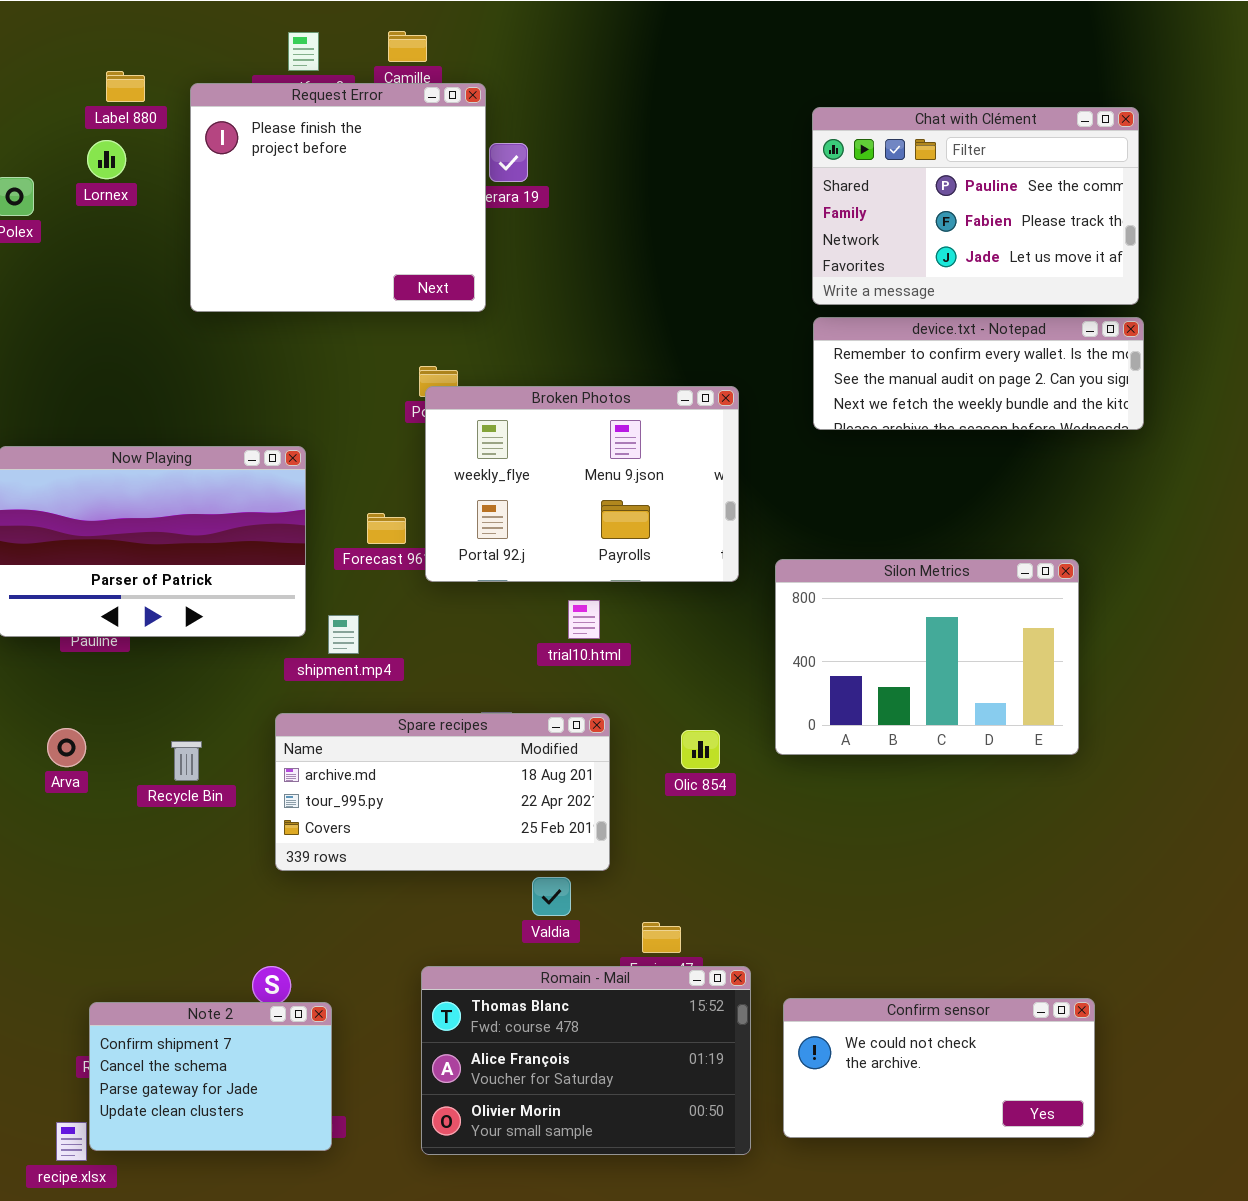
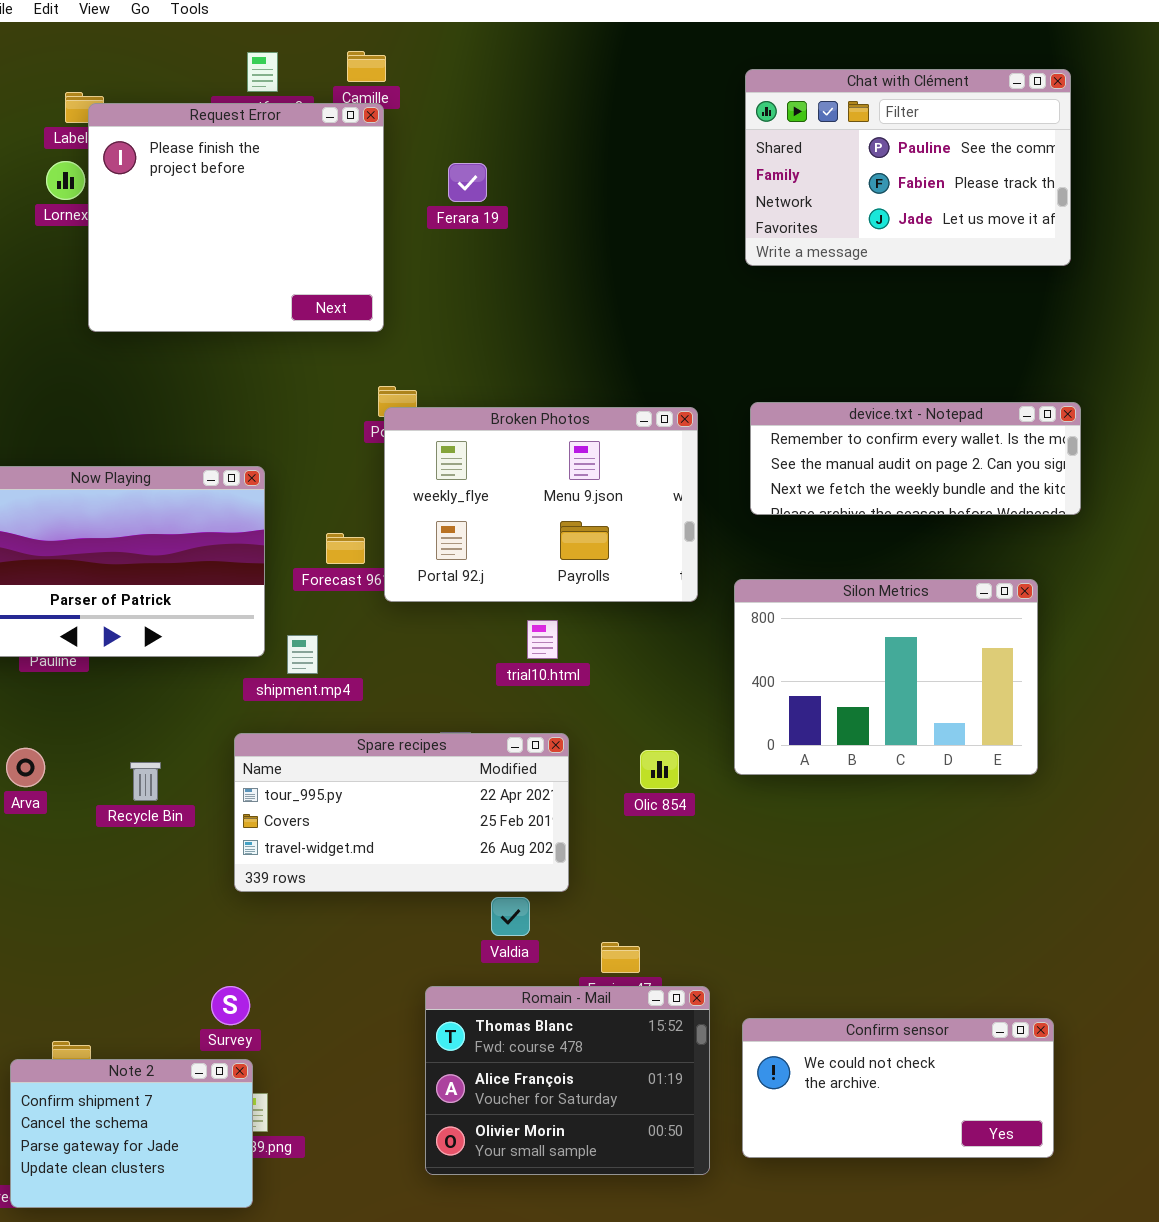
Request Error: [190,83,486,312] -> [88,103,384,332], moved
Chat with Clément: [812,107,1139,305] -> [745,69,1071,266], moved
device.txt - Notepad: [813,317,1144,430] -> [750,402,1081,515], moved
Spare recipes: [275,713,610,871] -> [234,733,569,892], scrolled down 1 row
Romain - Mail: [421,966,751,1155] -> [425,986,710,1175], resized
Note 2: [89,1002,332,1151] -> [10,1059,253,1208], moved

